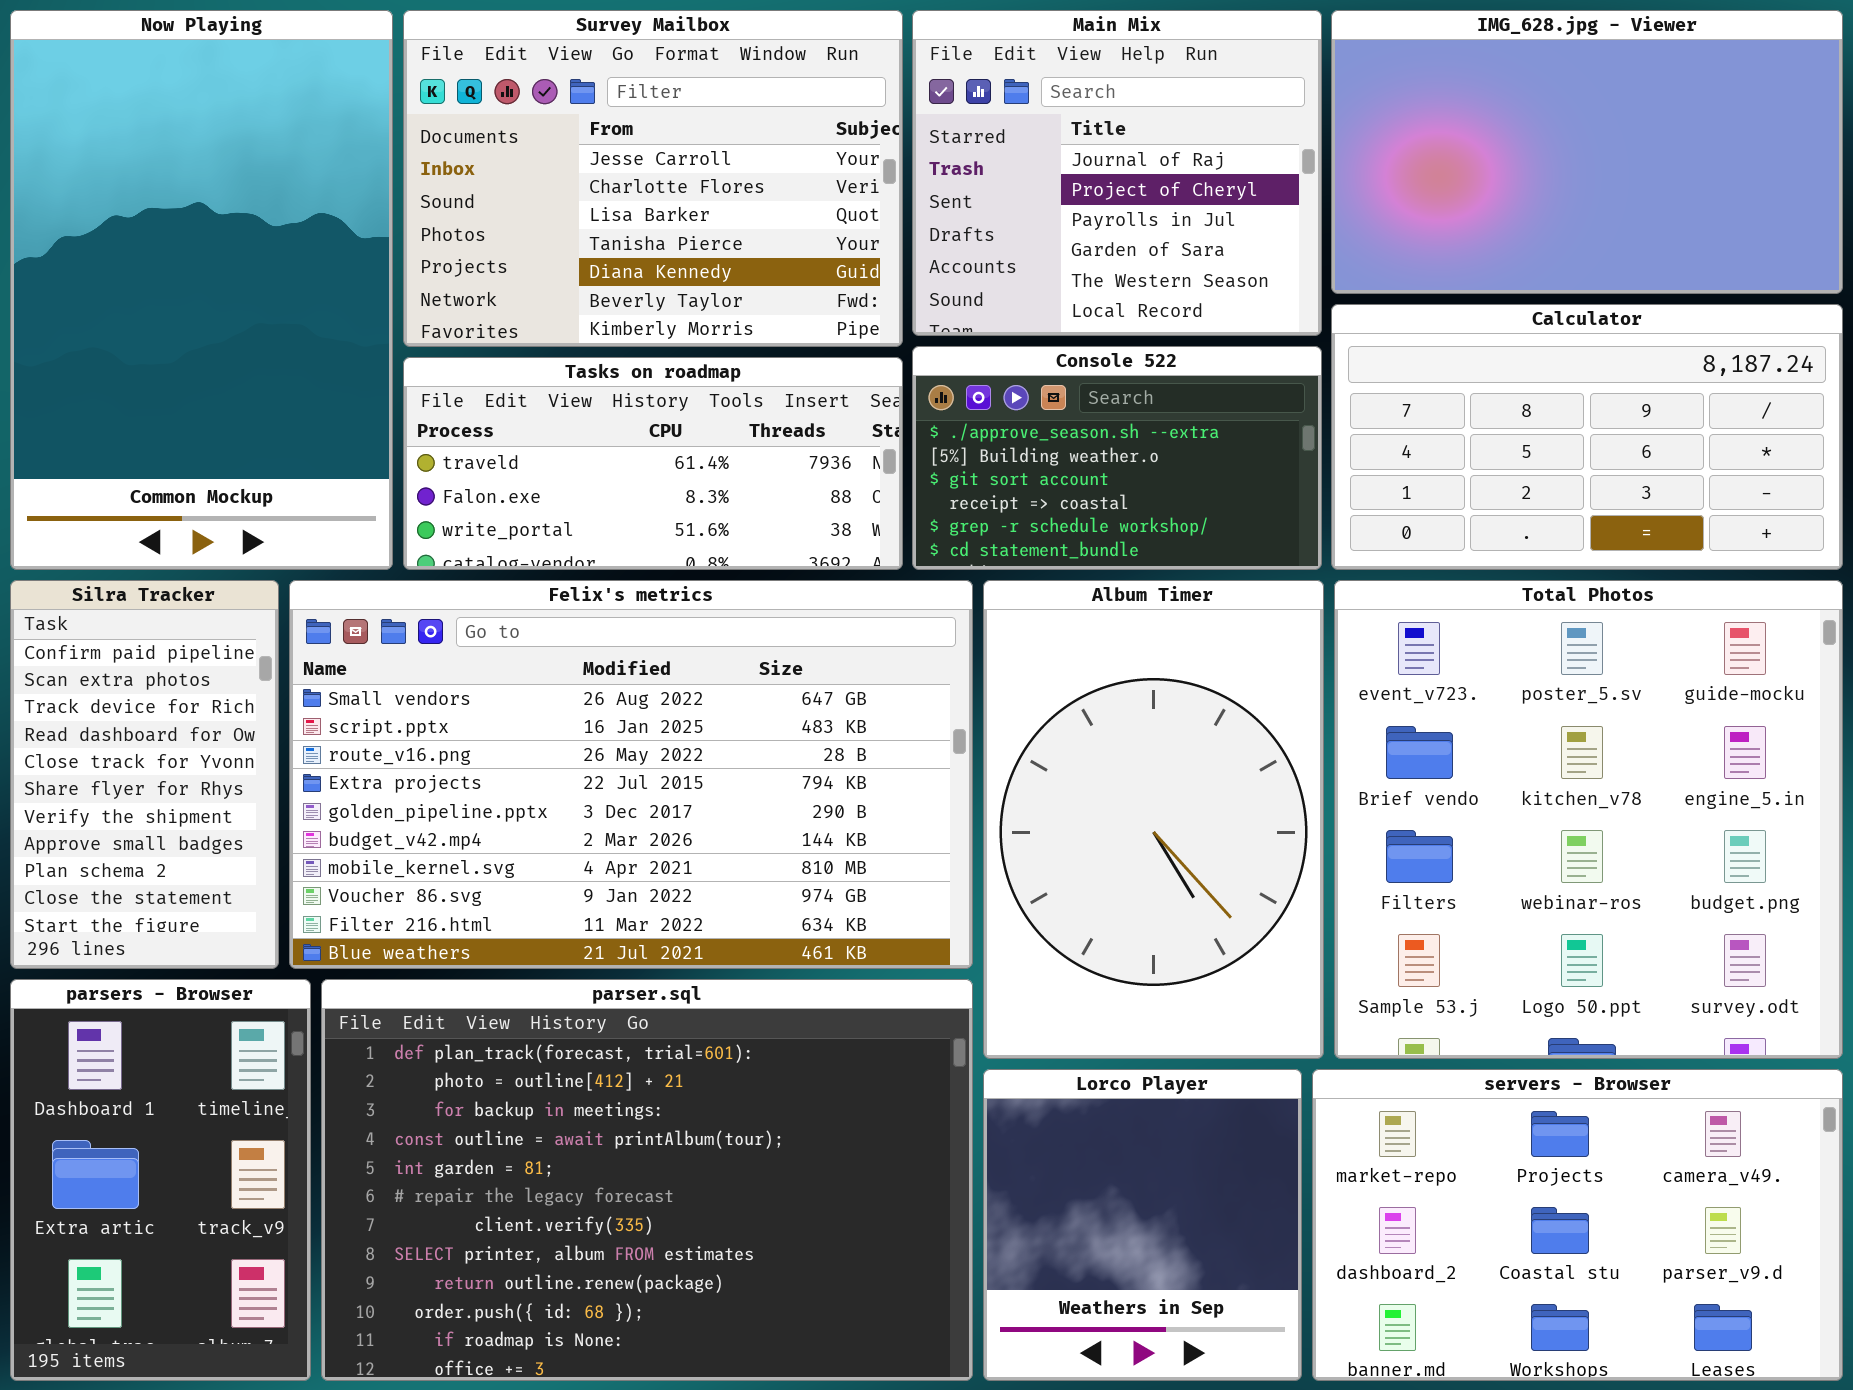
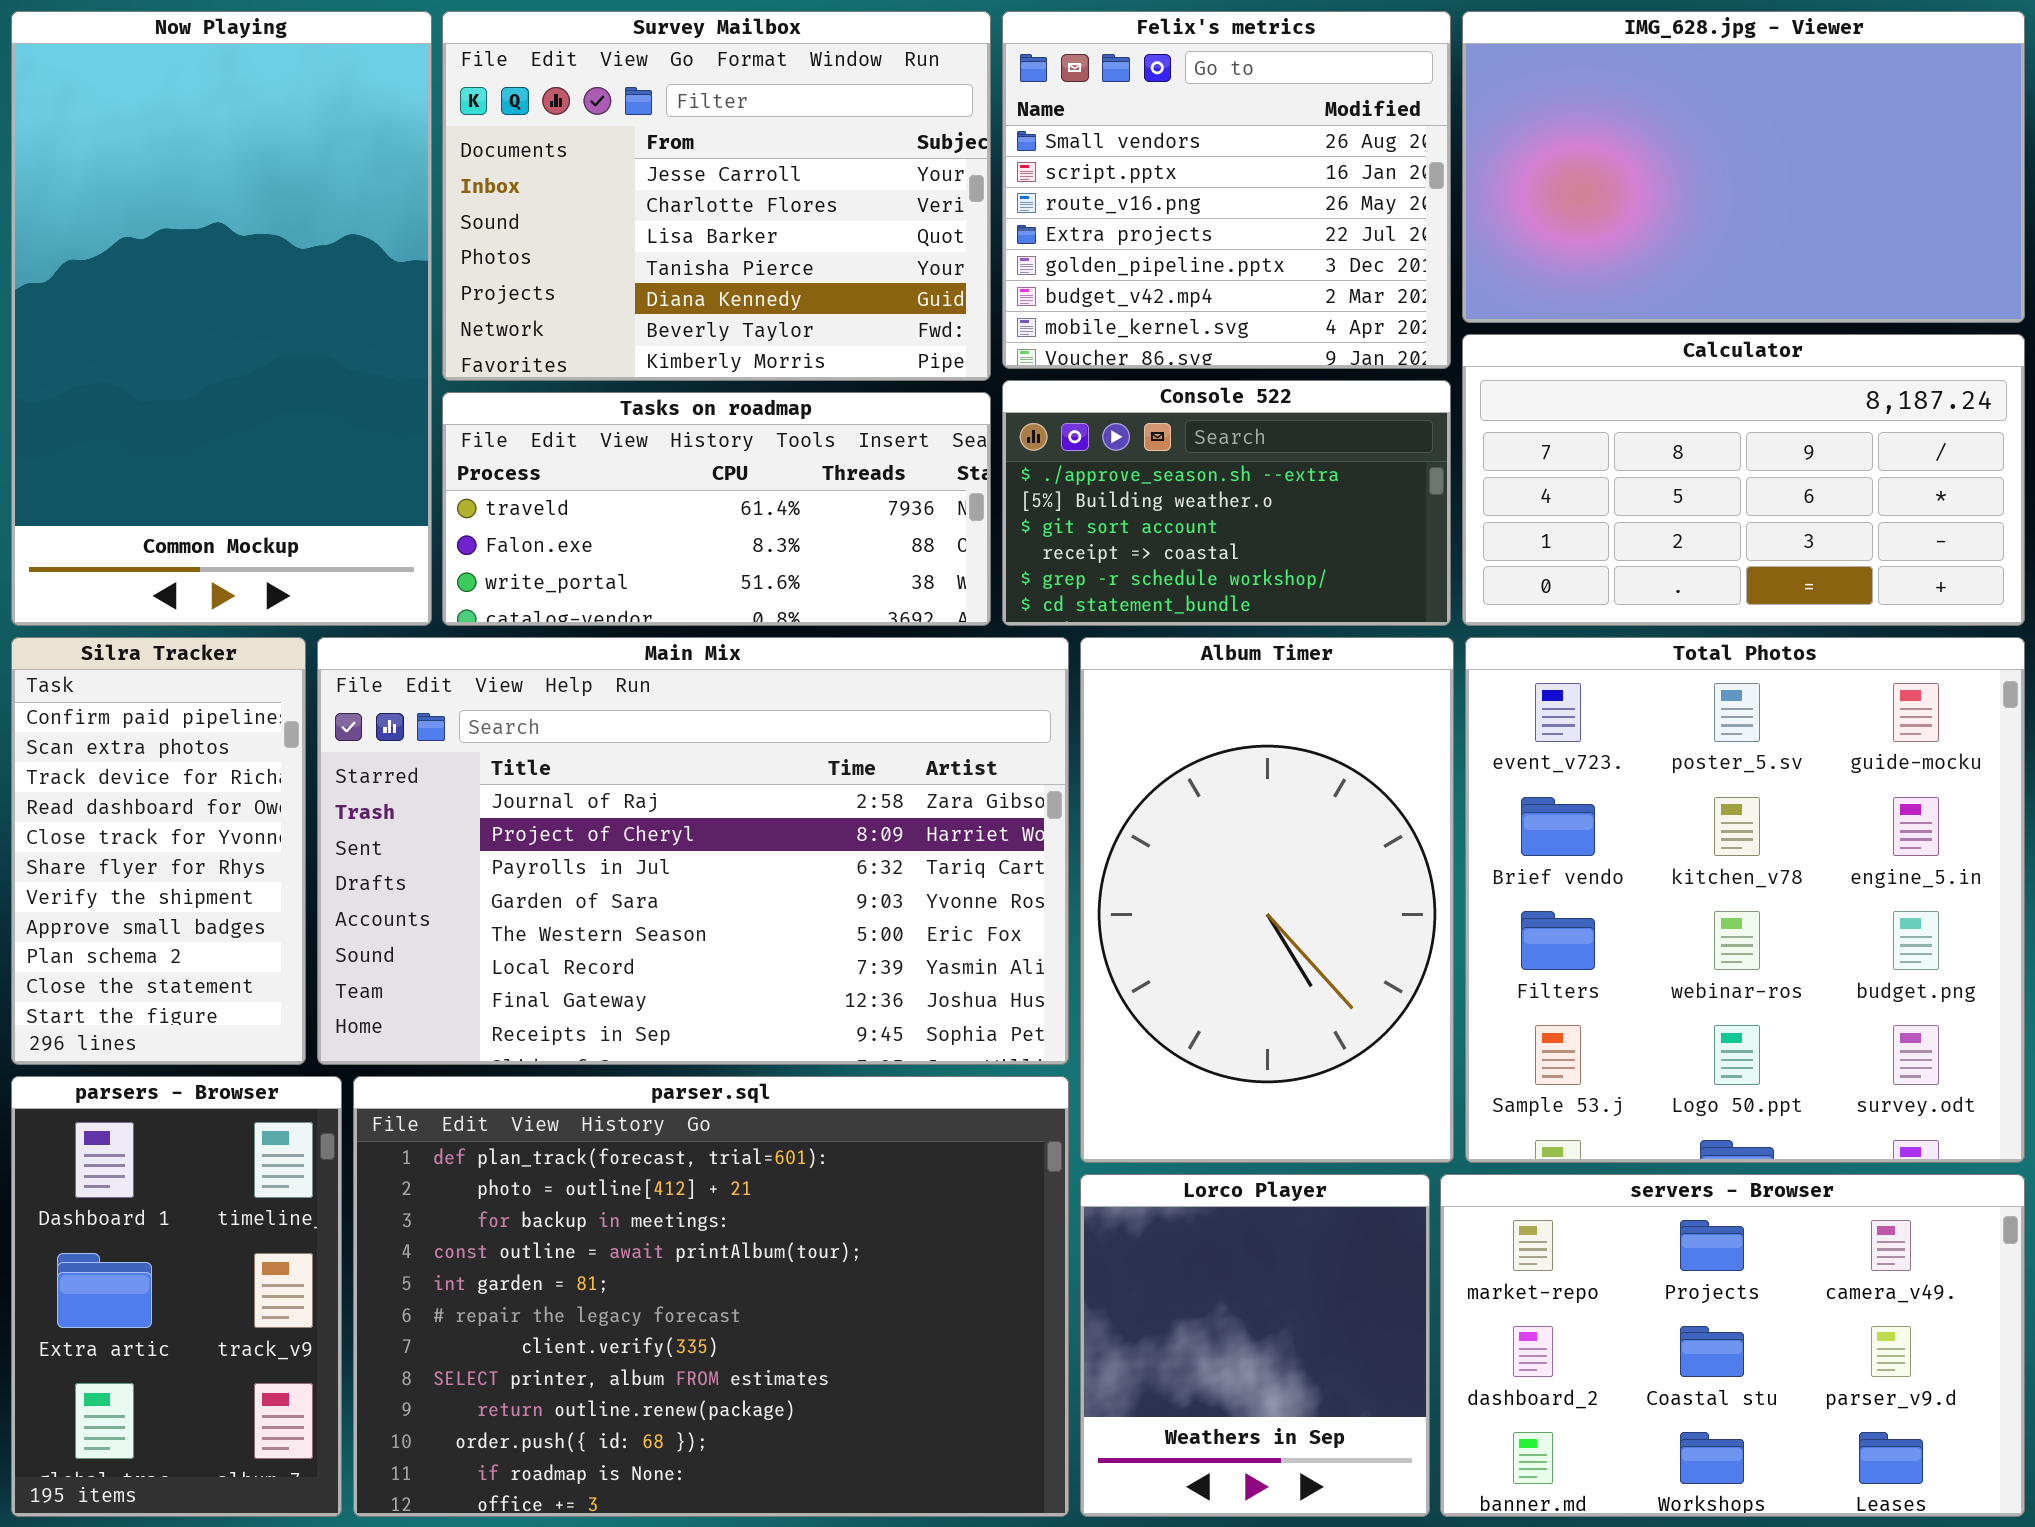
Main Mix: [912,10,1322,336] -> [317,637,1069,1065], moved, resized
Felix's metrics: [289,580,973,969] -> [1002,11,1451,369], moved, resized

